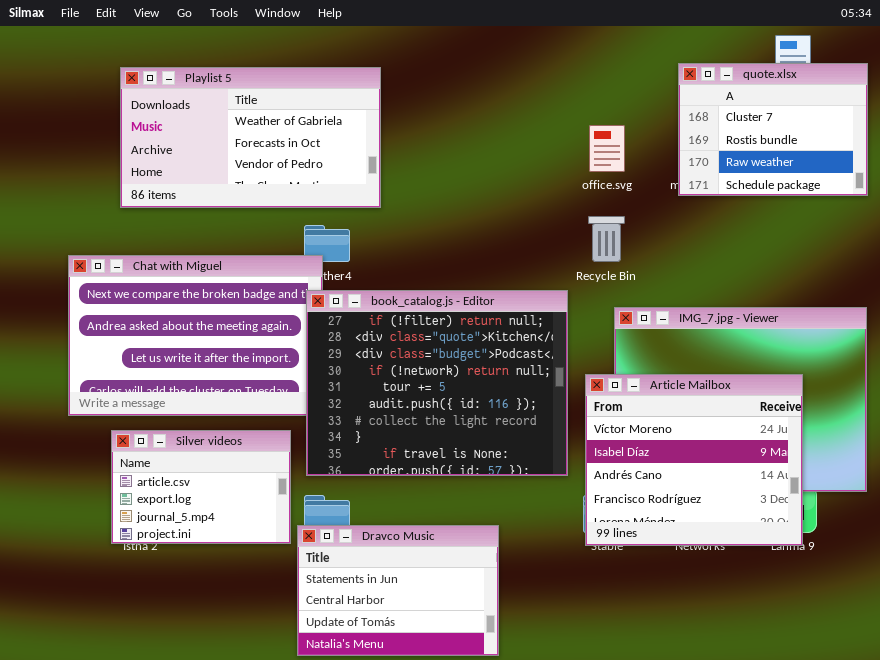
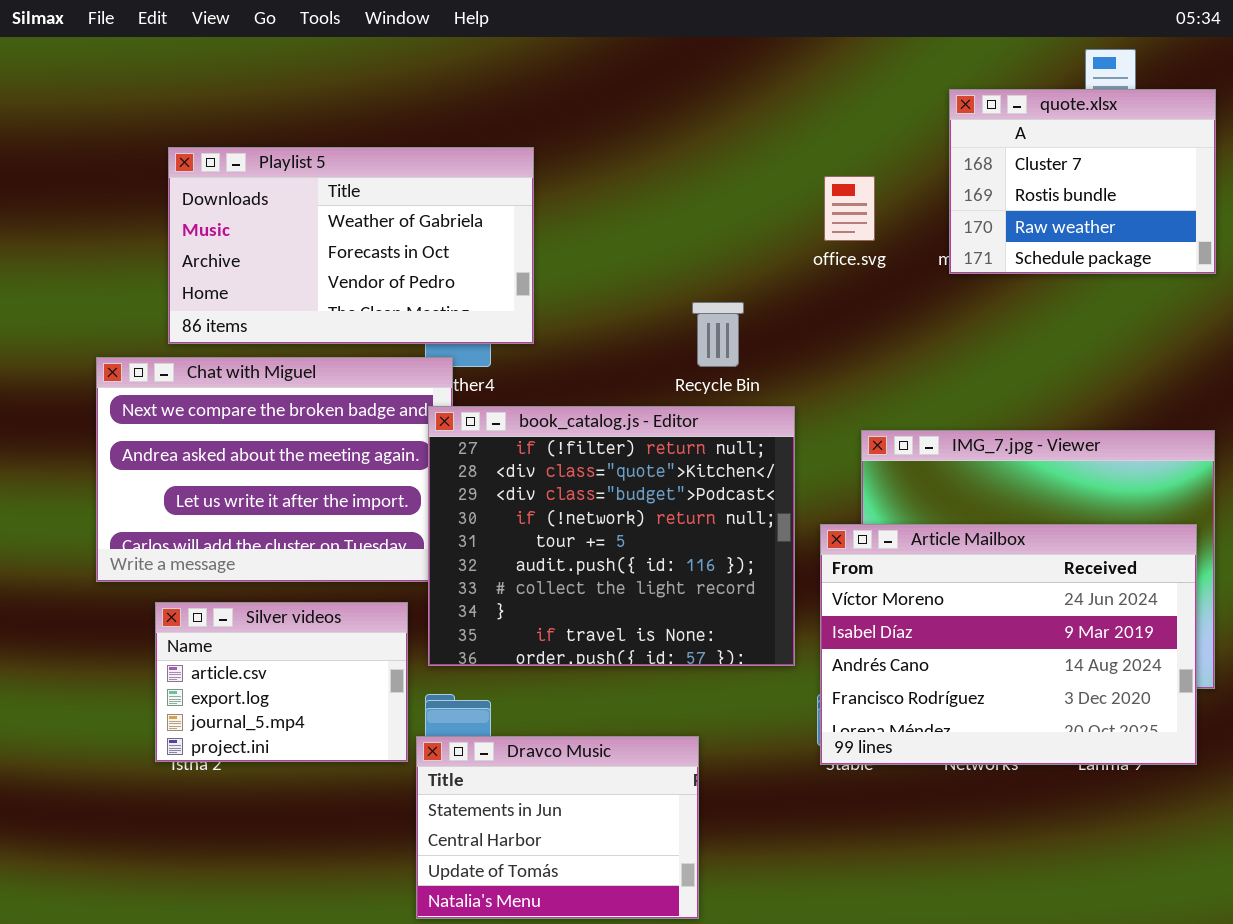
Playlist 5: [120,67,381,208] -> [168,147,534,344], moved
Recycle Bin: [588,216,625,262] -> [692,302,744,367], moved
Article Mailbox: [585,374,803,546] -> [820,524,1197,765], resized

